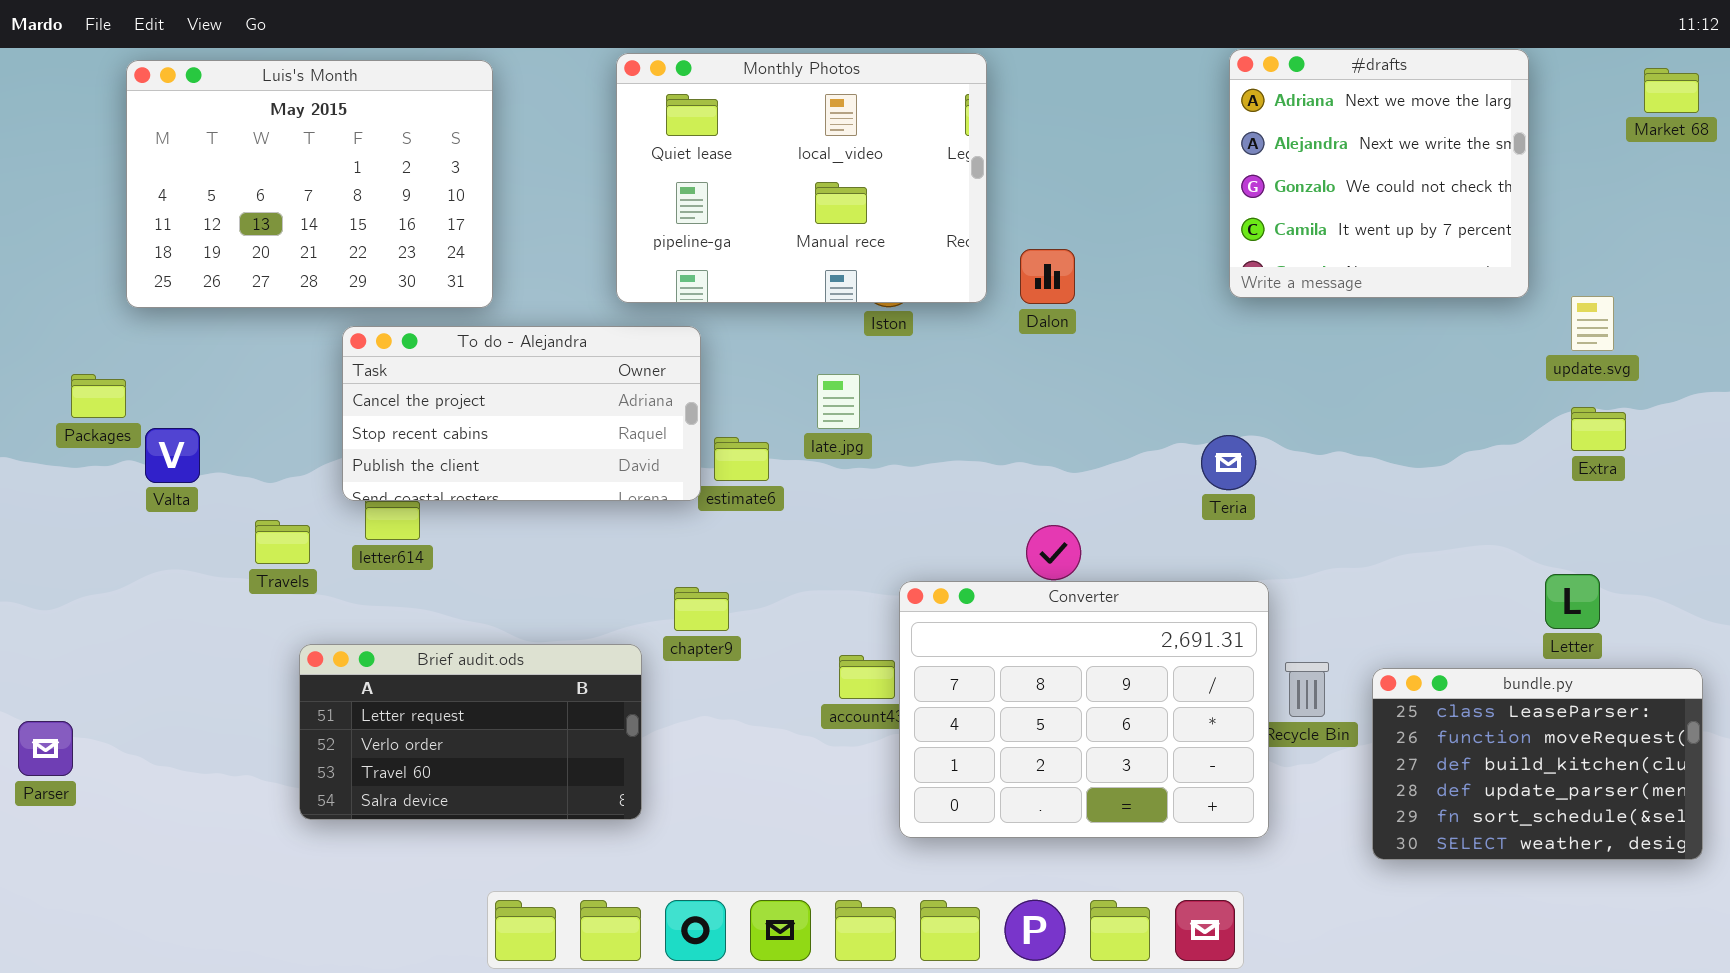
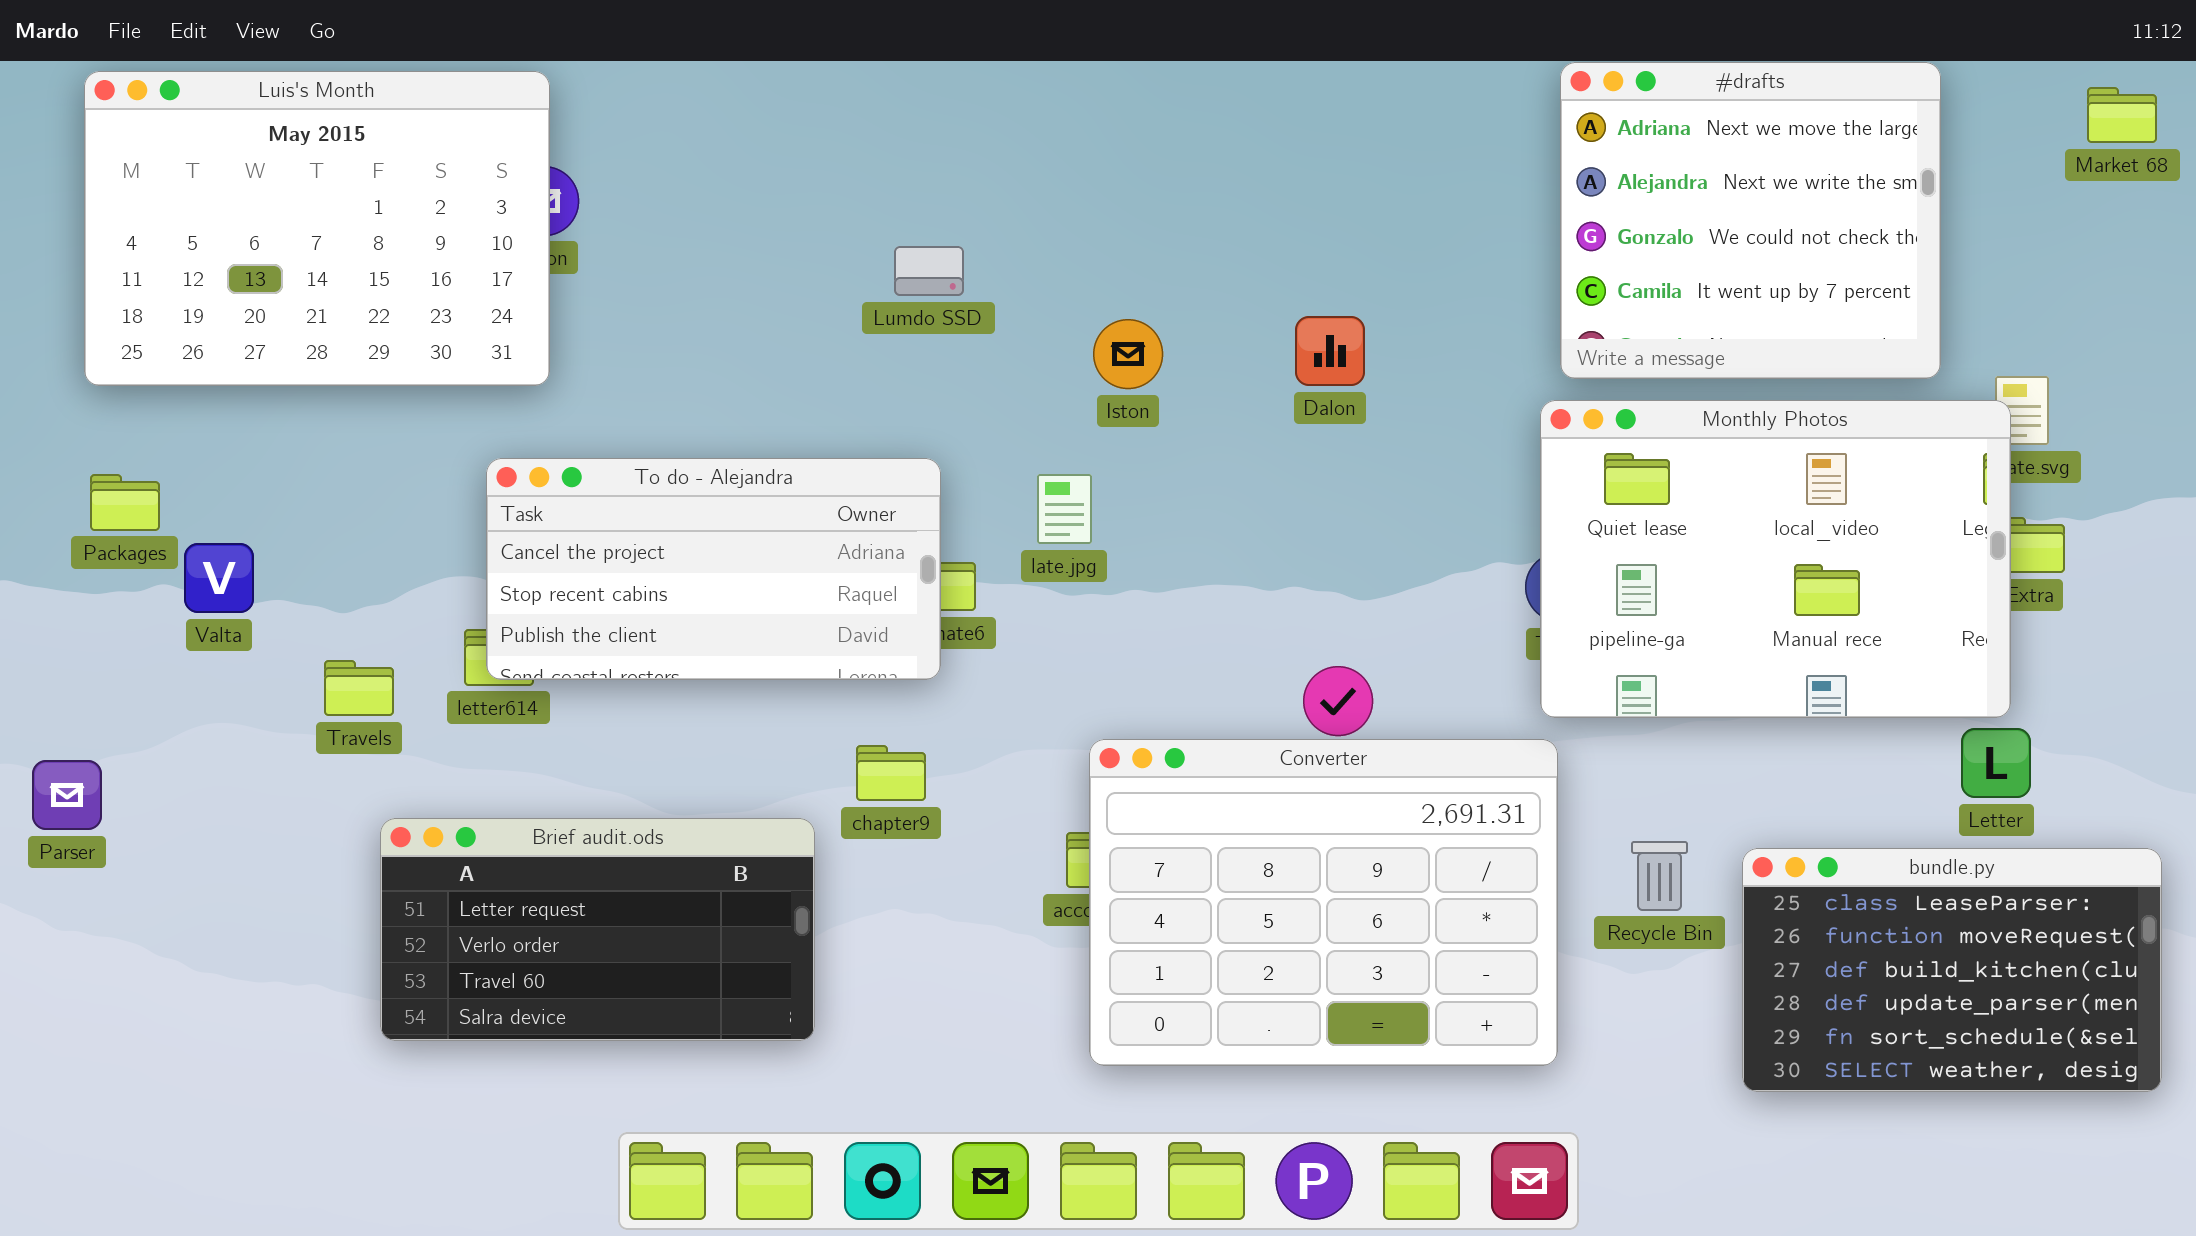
Monthly Photos: [616,53,987,303] -> [1540,400,2011,718], moved
Luis's Month: [126,60,493,308] -> [84,71,550,386], moved
To do - Alejandra: [342,326,701,501] -> [486,458,941,680], moved
Converter: [899,581,1269,838] -> [1089,739,1558,1066], moved
Parser: [18,721,73,776] -> [32,760,102,830], moved

